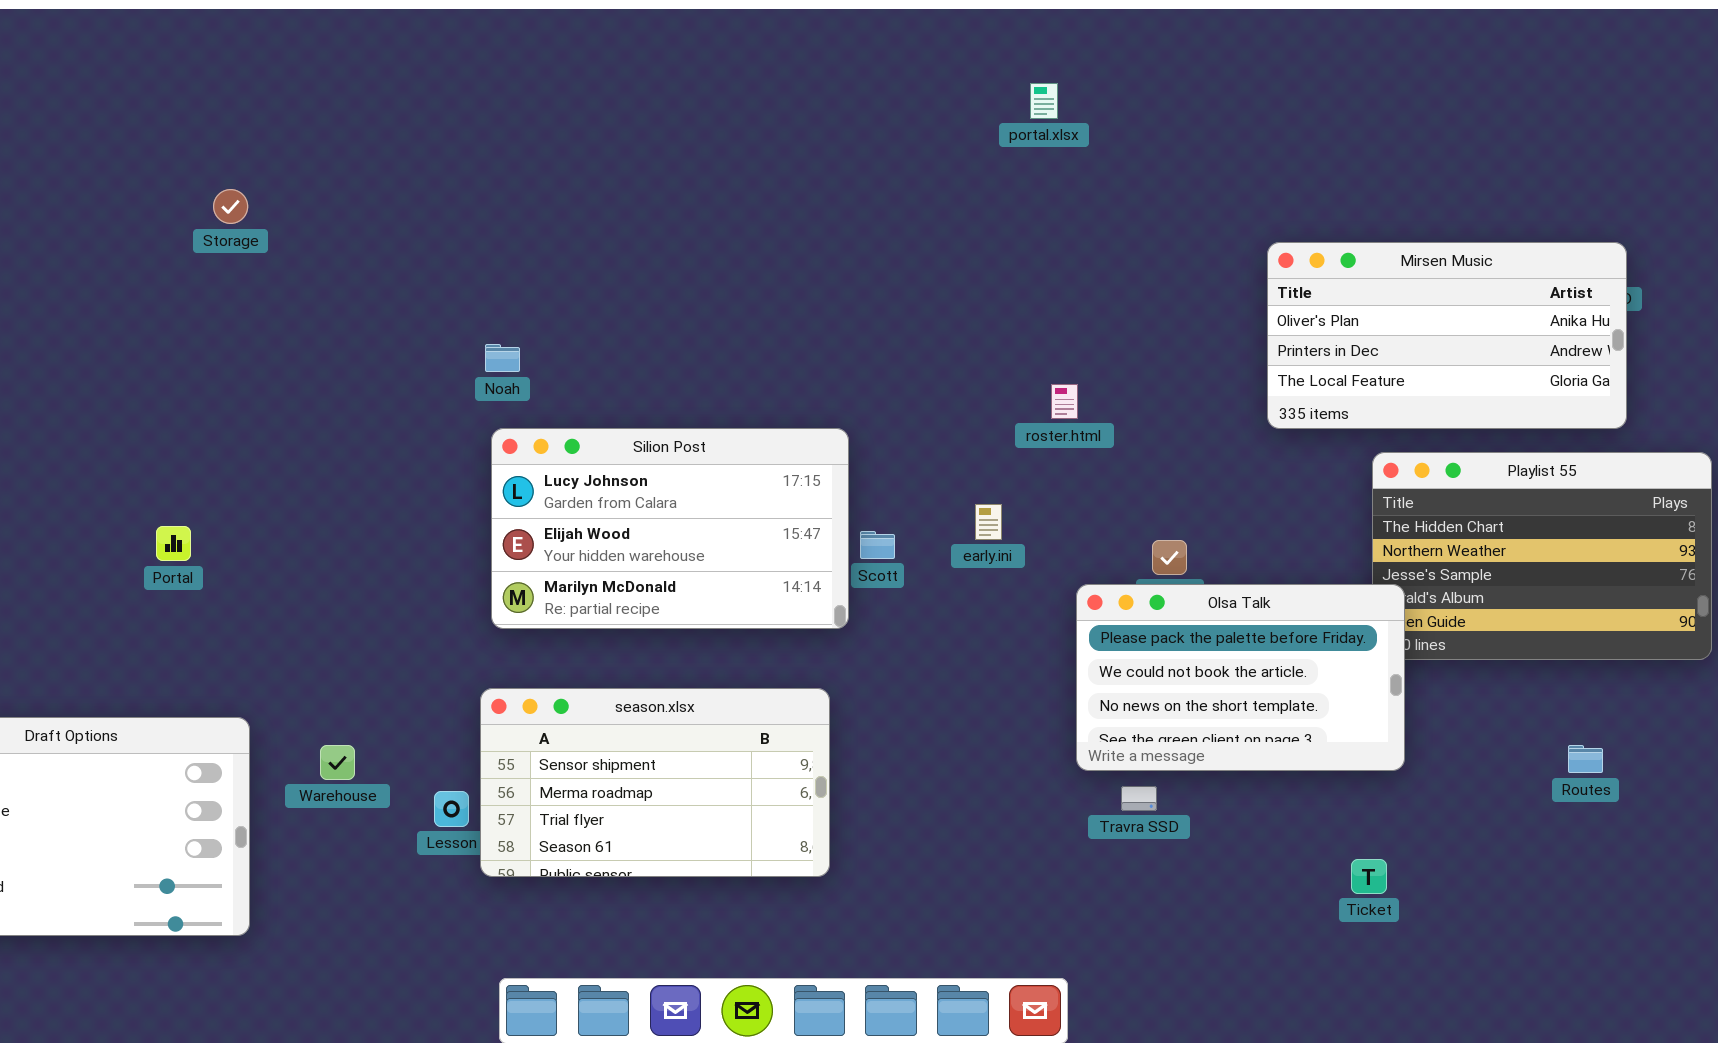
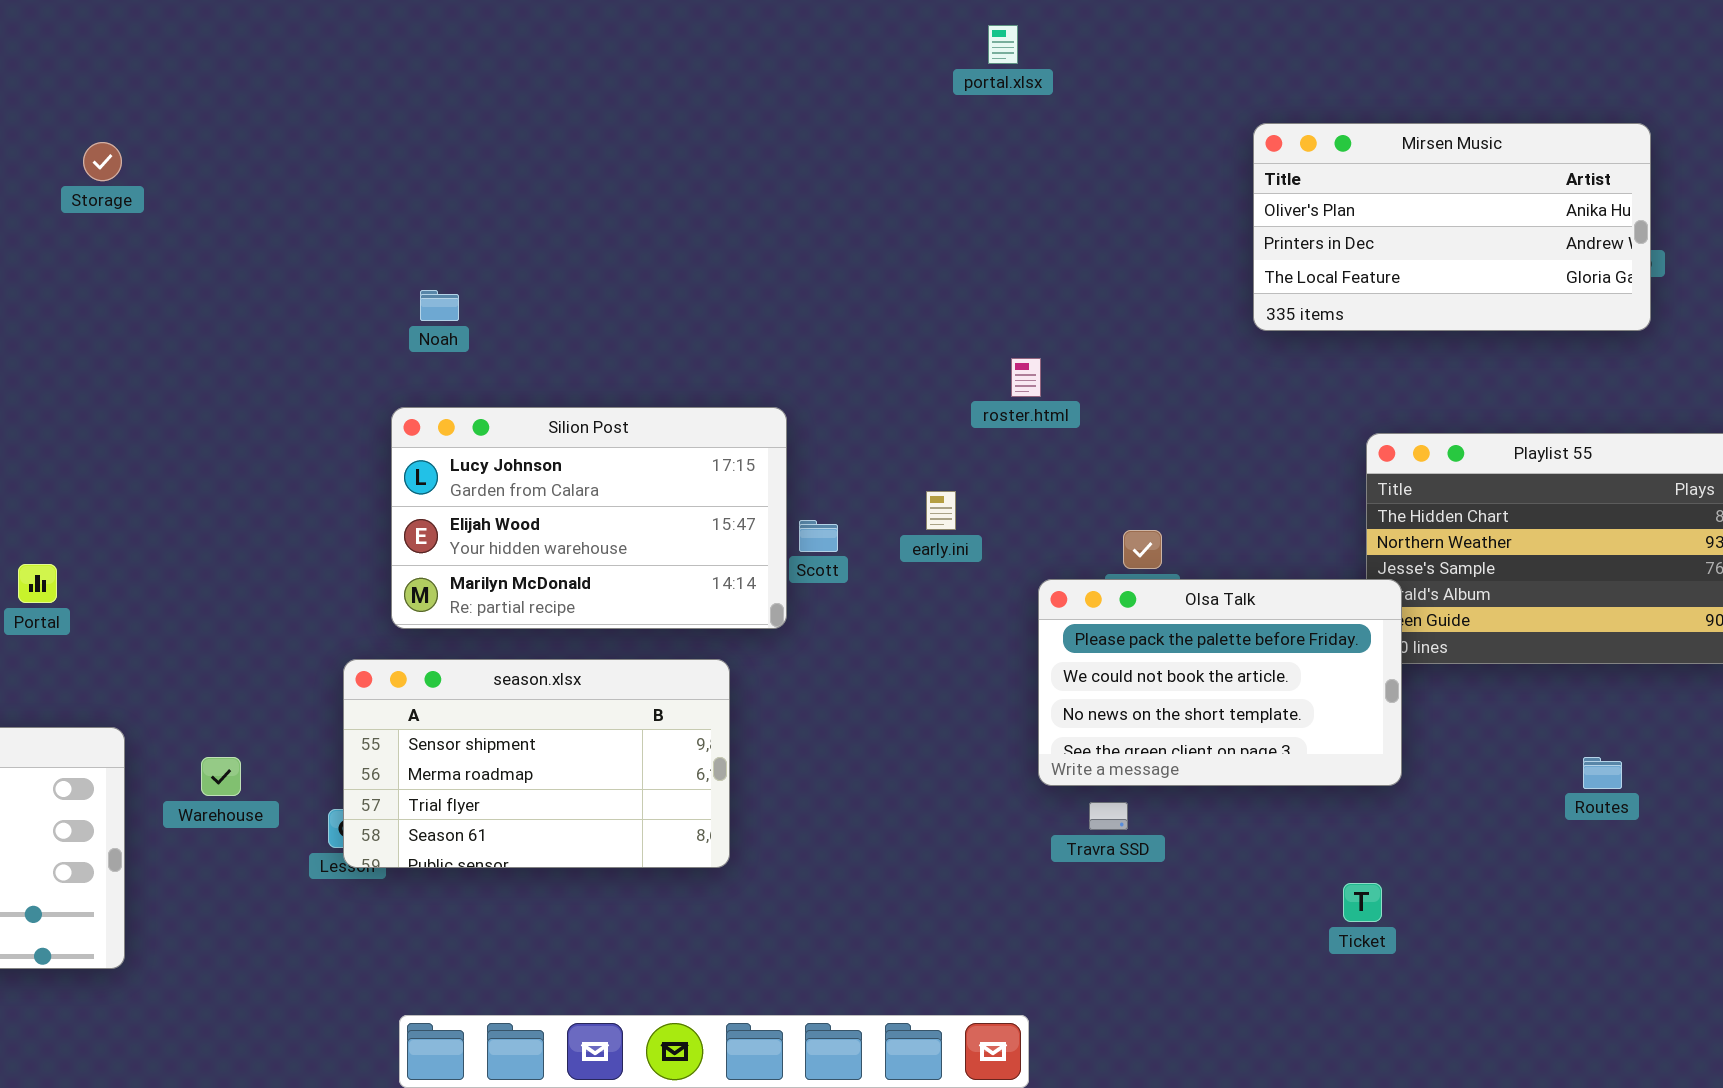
Mirsen Music: [1267,242,1627,429] -> [1253,123,1651,331], moved
Noah: [485,344,520,372] -> [420,290,459,321], moved
Portal: [156,526,191,561] -> [18,564,57,603], moved
season.xlsx: [480,688,830,877] -> [343,659,730,868], moved

